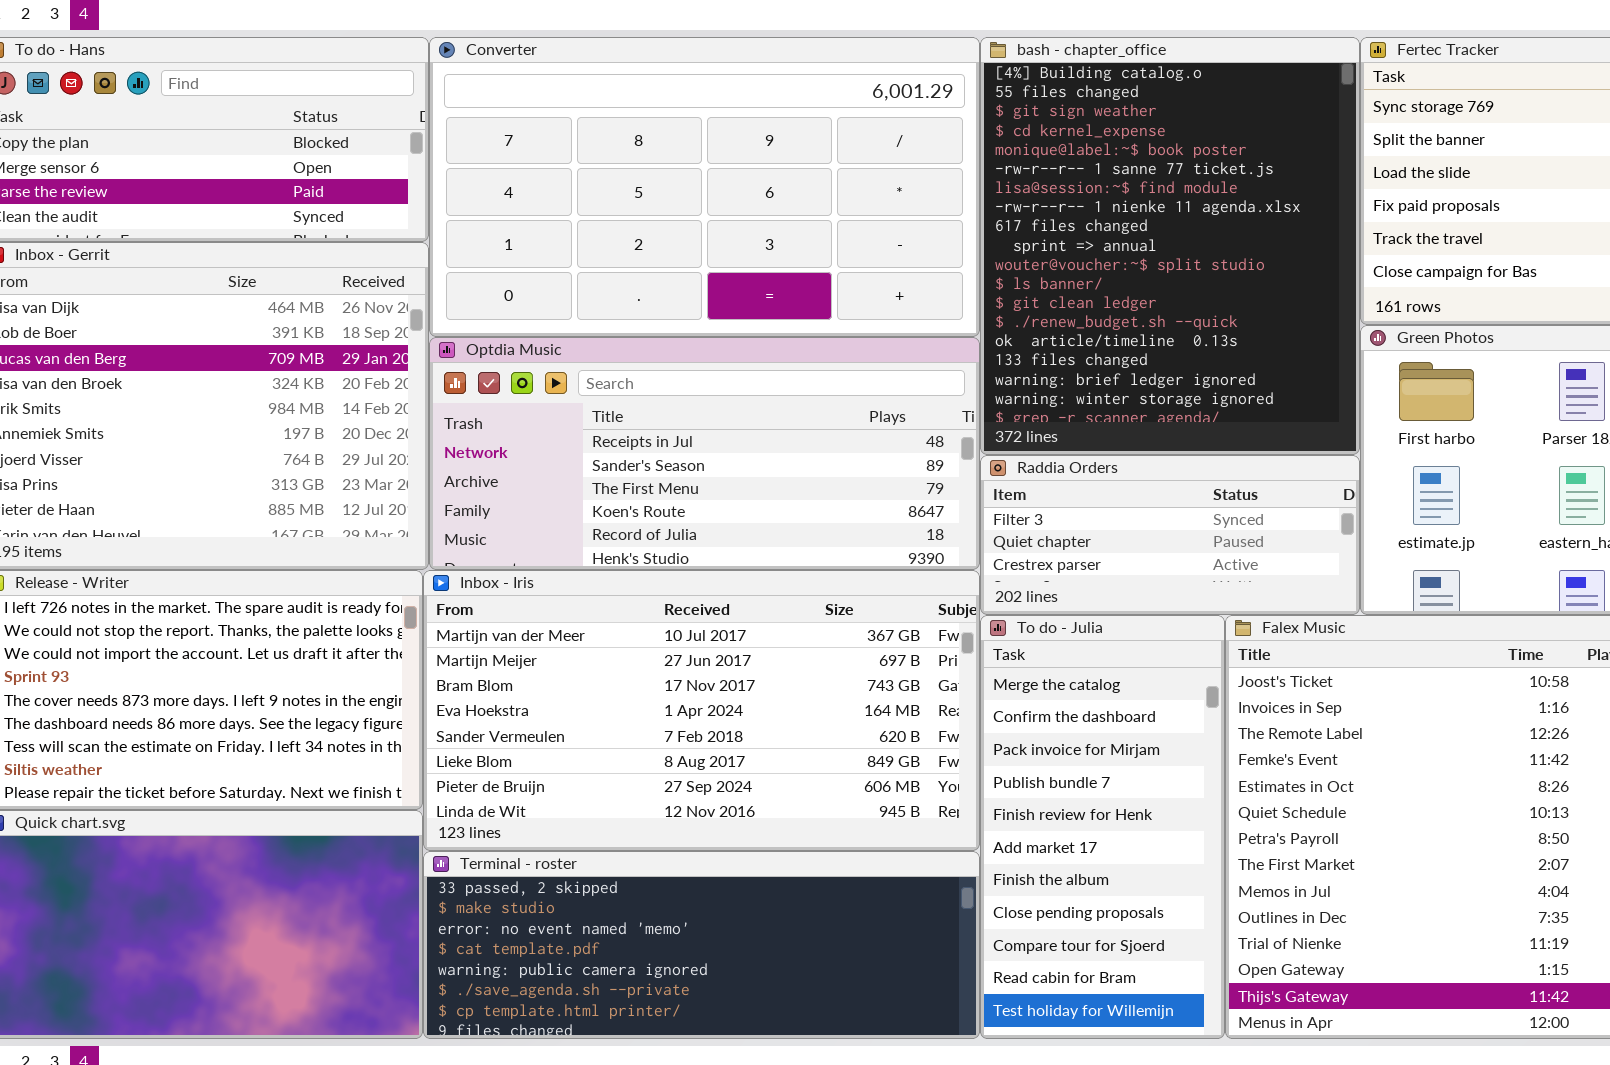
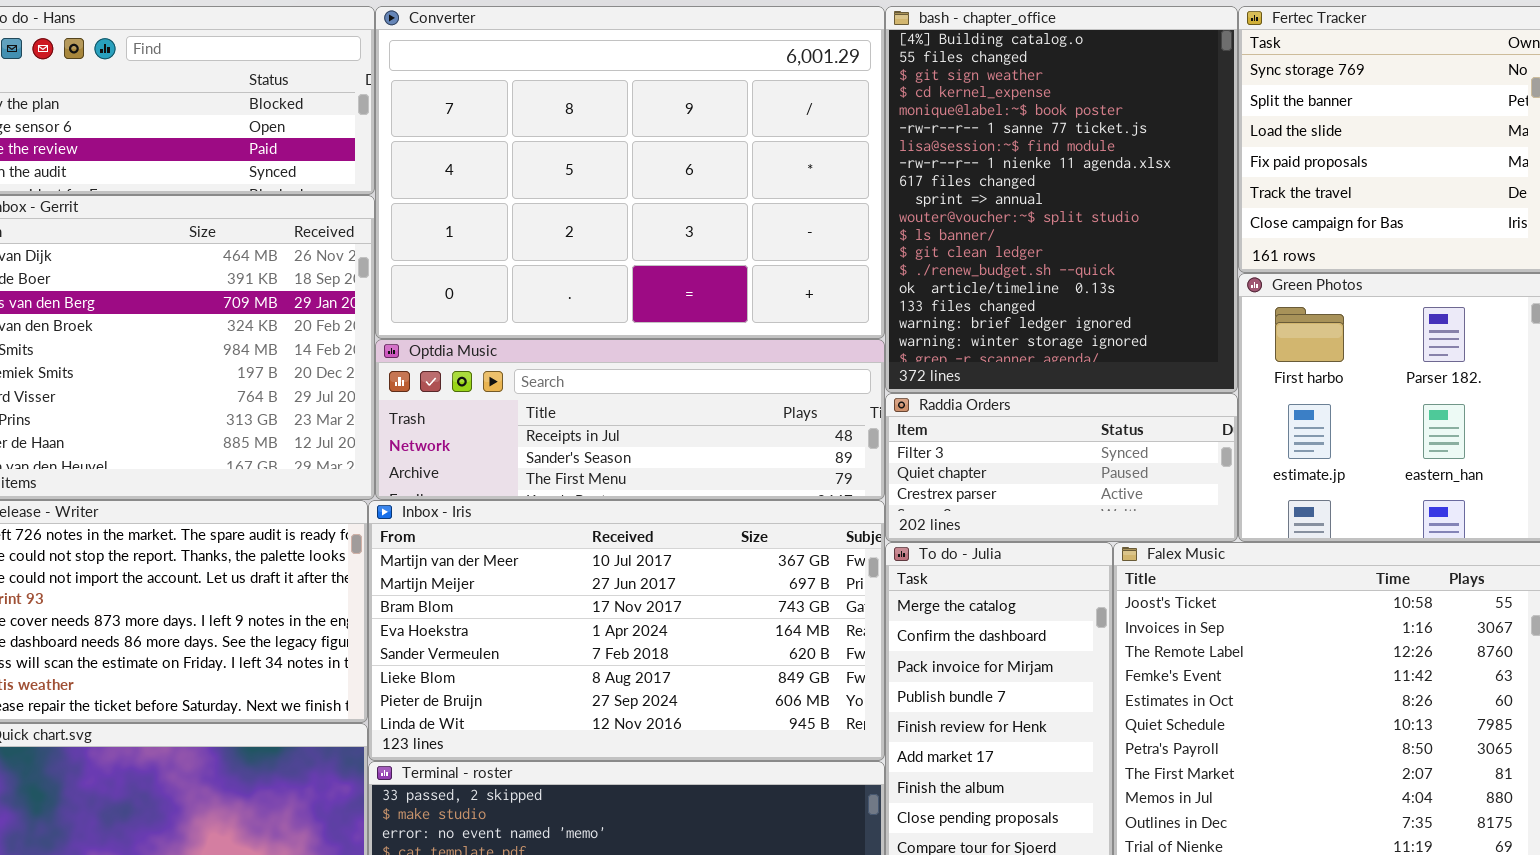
Converter: [429,37,980,337] -> [375,6,885,339], resized
Optdia Music: [429,337,980,570] -> [375,339,885,500], resized

